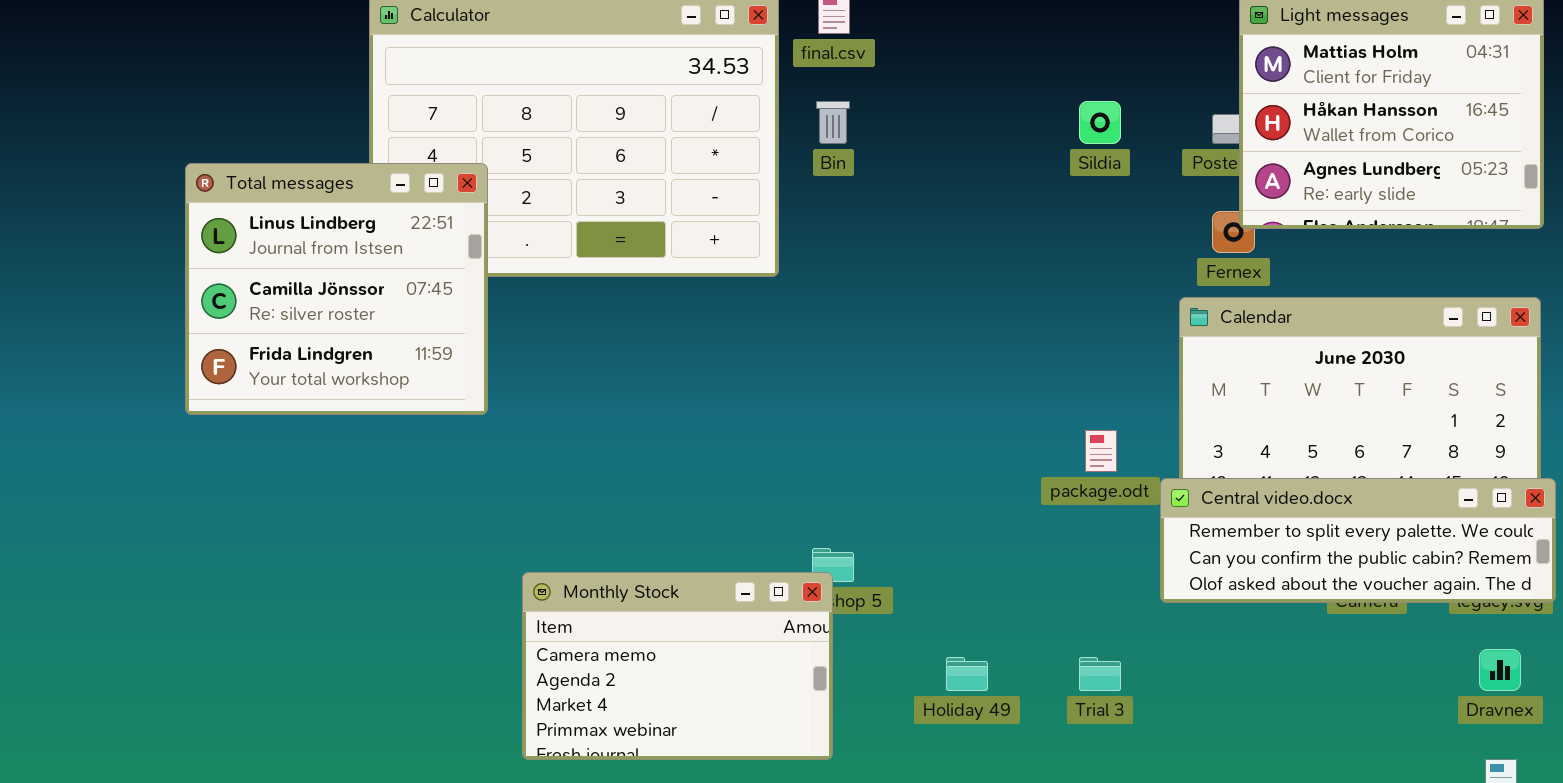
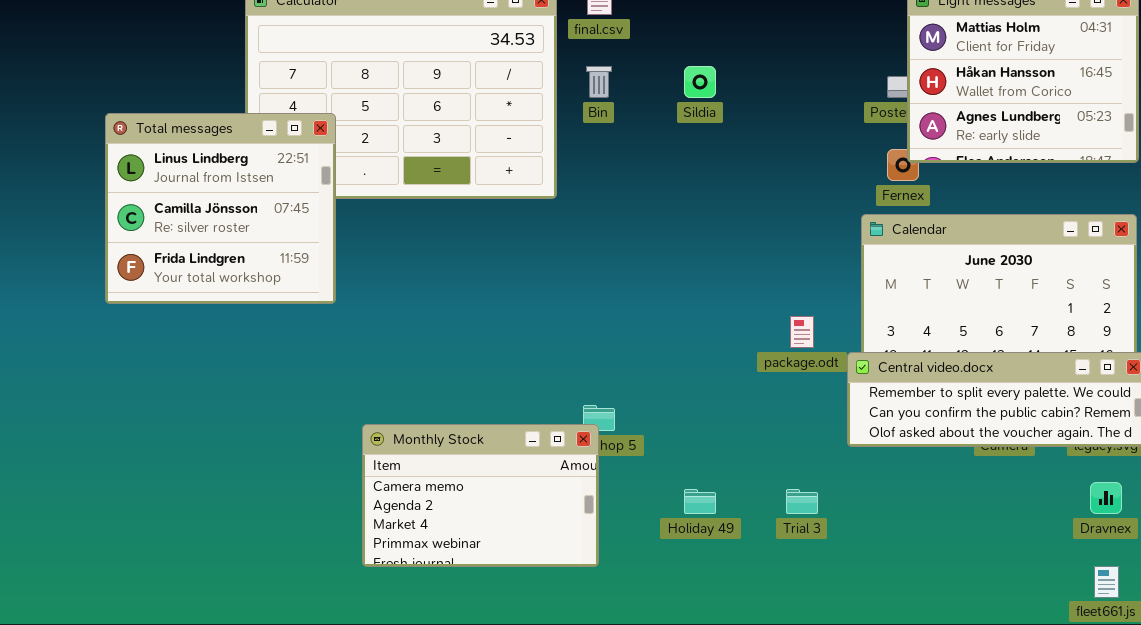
Sildia: [1079,101,1121,144] -> [684,66,716,98], moved

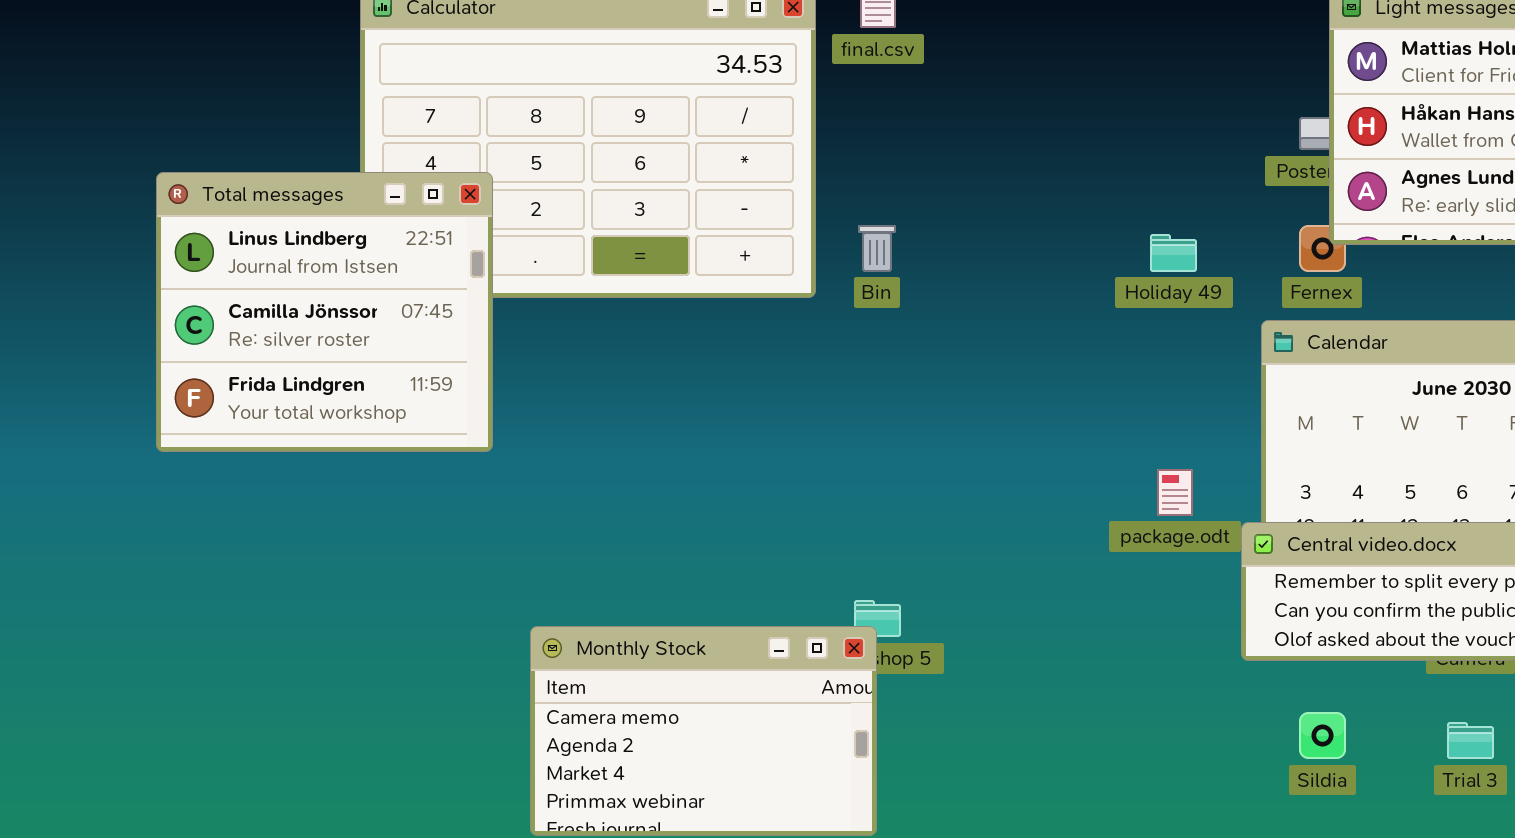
Bin: [586,66,612,98] -> [858,225,896,272], moved
Sildia: [684,66,716,98] -> [1299,712,1346,759], moved
Holiday 49: [684,489,716,514] -> [1150,234,1197,272], moved
Trial 3: [786,489,818,514] -> [1447,722,1494,759], moved

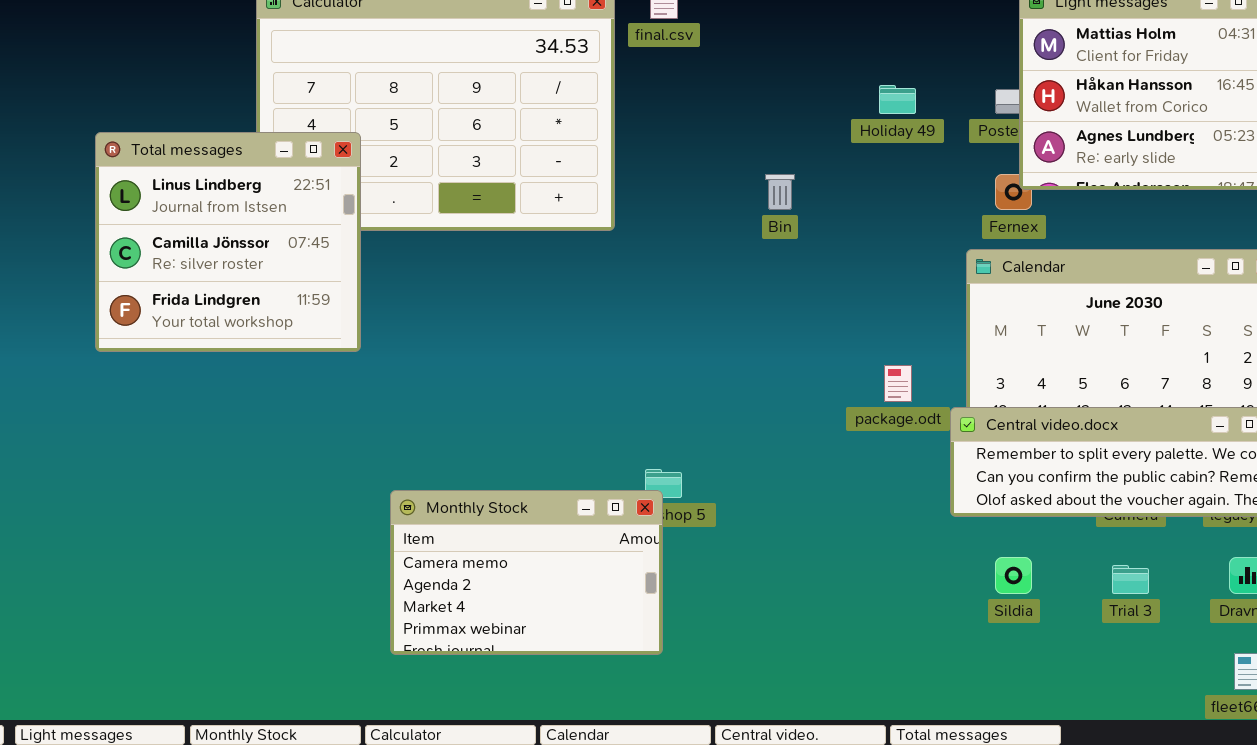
Bin: [858,225,896,272] -> [765,174,795,210], moved
Holiday 49: [1150,234,1197,272] -> [879,85,916,114], moved

